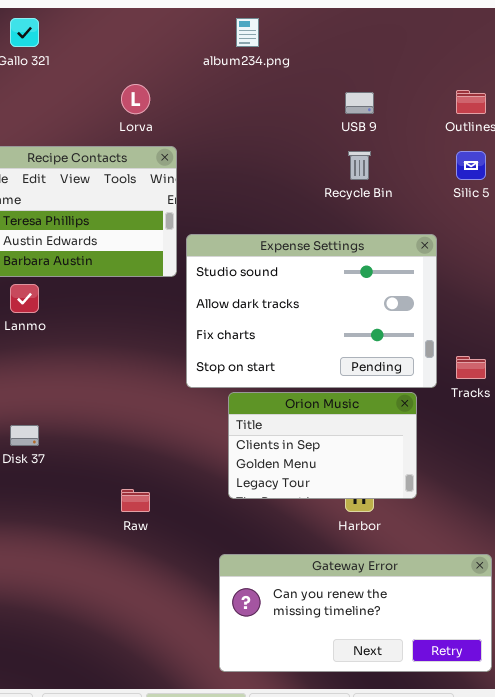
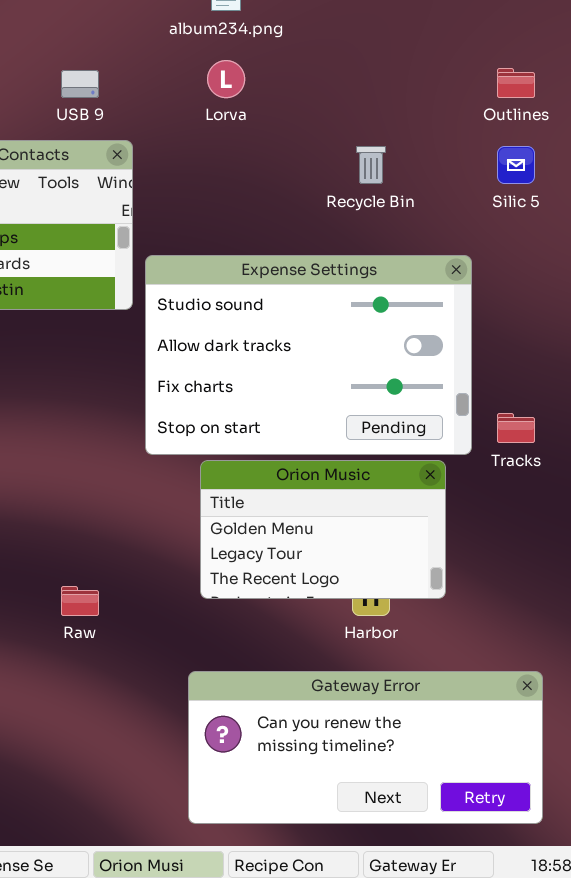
Lorva: [121,84,150,114] -> [207,60,245,98], moved
USB 9: [345,92,374,114] -> [61,70,99,98], moved
Orion Music: [228,392,417,499] -> [200,460,446,599], scrolled down 1 row

